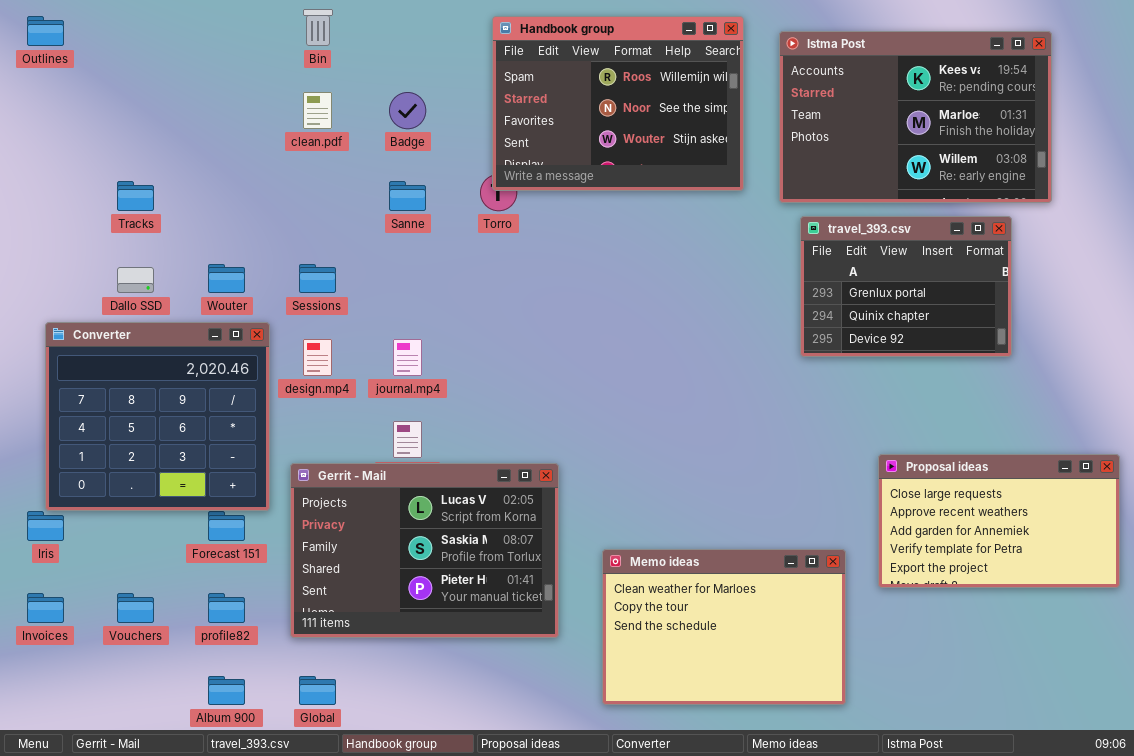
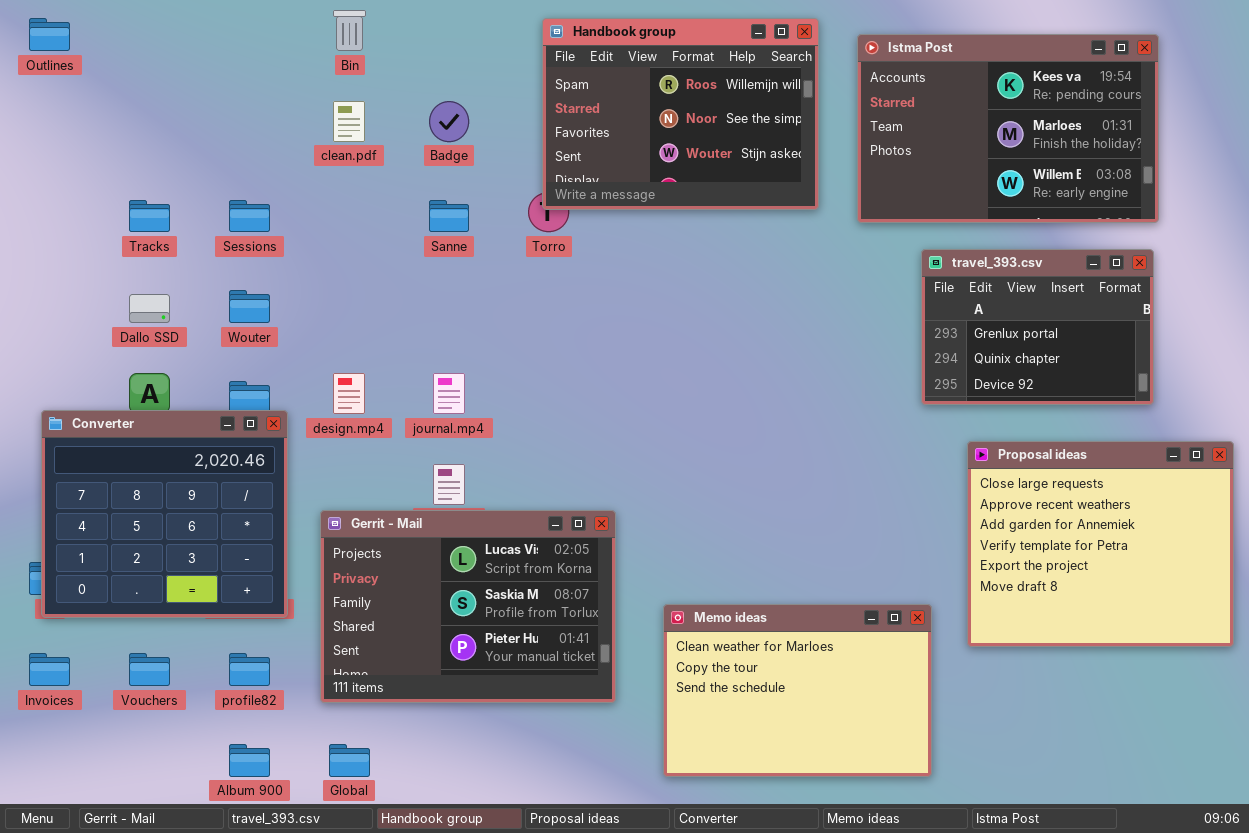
travel_393.csv: [800,216,1012,357] -> [921,249,1154,405], moved
Sessions: [299,264,336,293] -> [229,200,270,232], moved
Converter: [45,322,270,511] -> [41,410,288,618], moved
Proposal ideas: [878,454,1120,588] -> [967,441,1234,647], resized

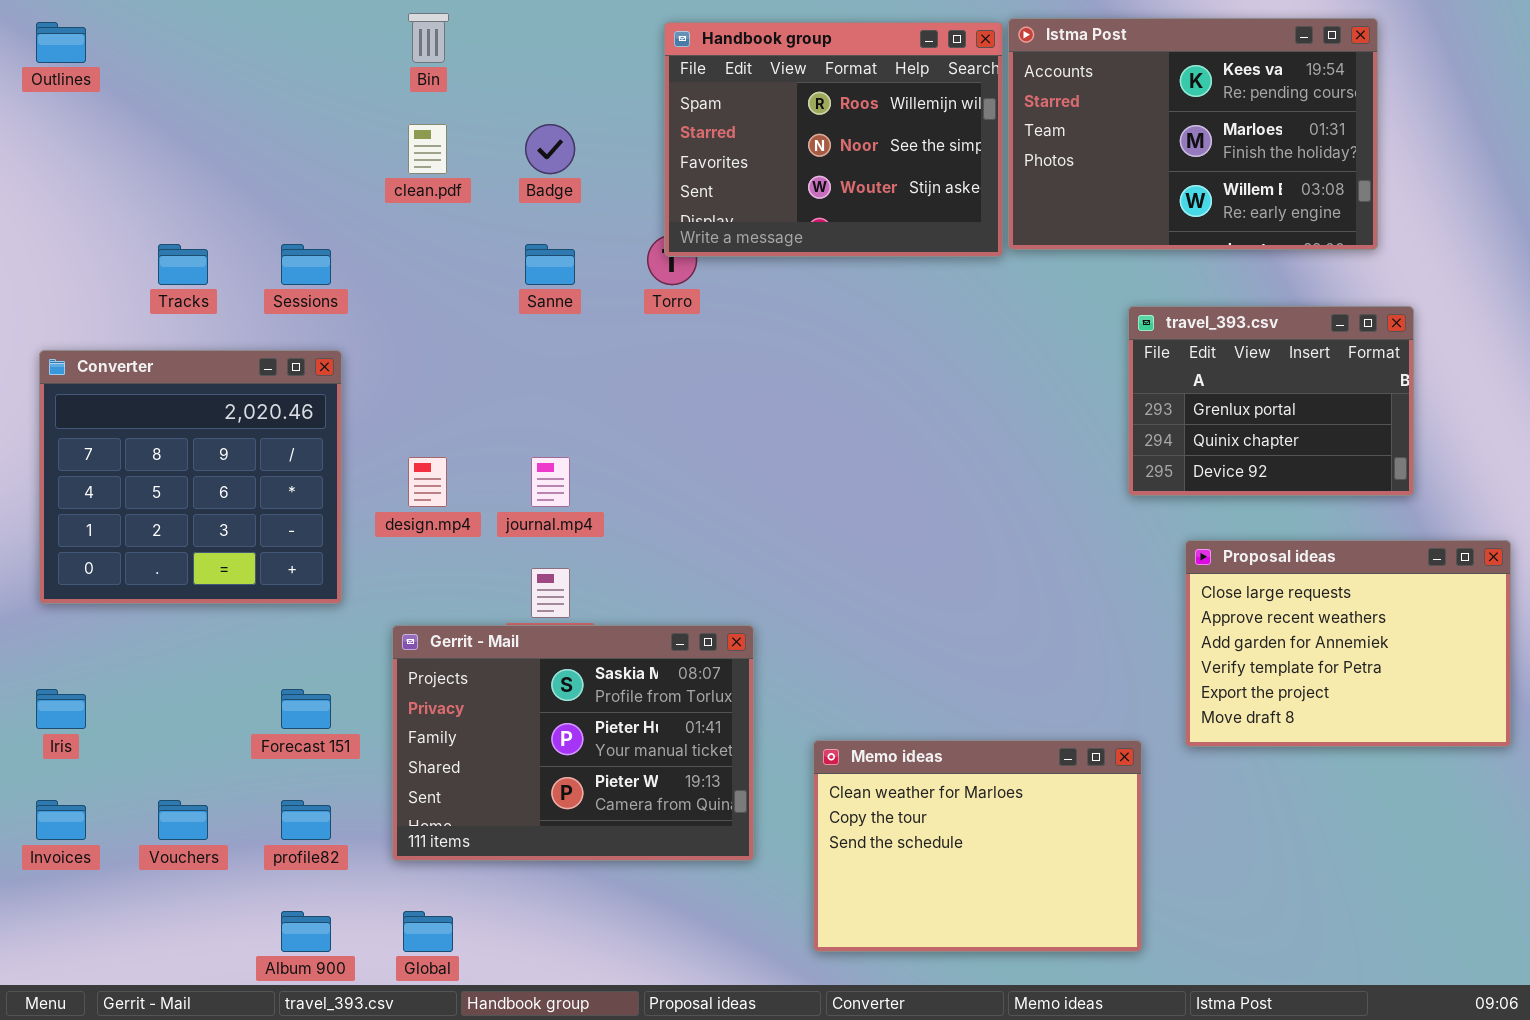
Istma Post: [857,34,1159,223] -> [1008,18,1378,250], moved
Converter: [41,410,288,618] -> [39,350,342,604], moved
Proposal ideas: [967,441,1234,647] -> [1185,540,1511,747], resized
Gerrit - Mail: [320,510,616,703] -> [392,625,754,861], scrolled down 1 row

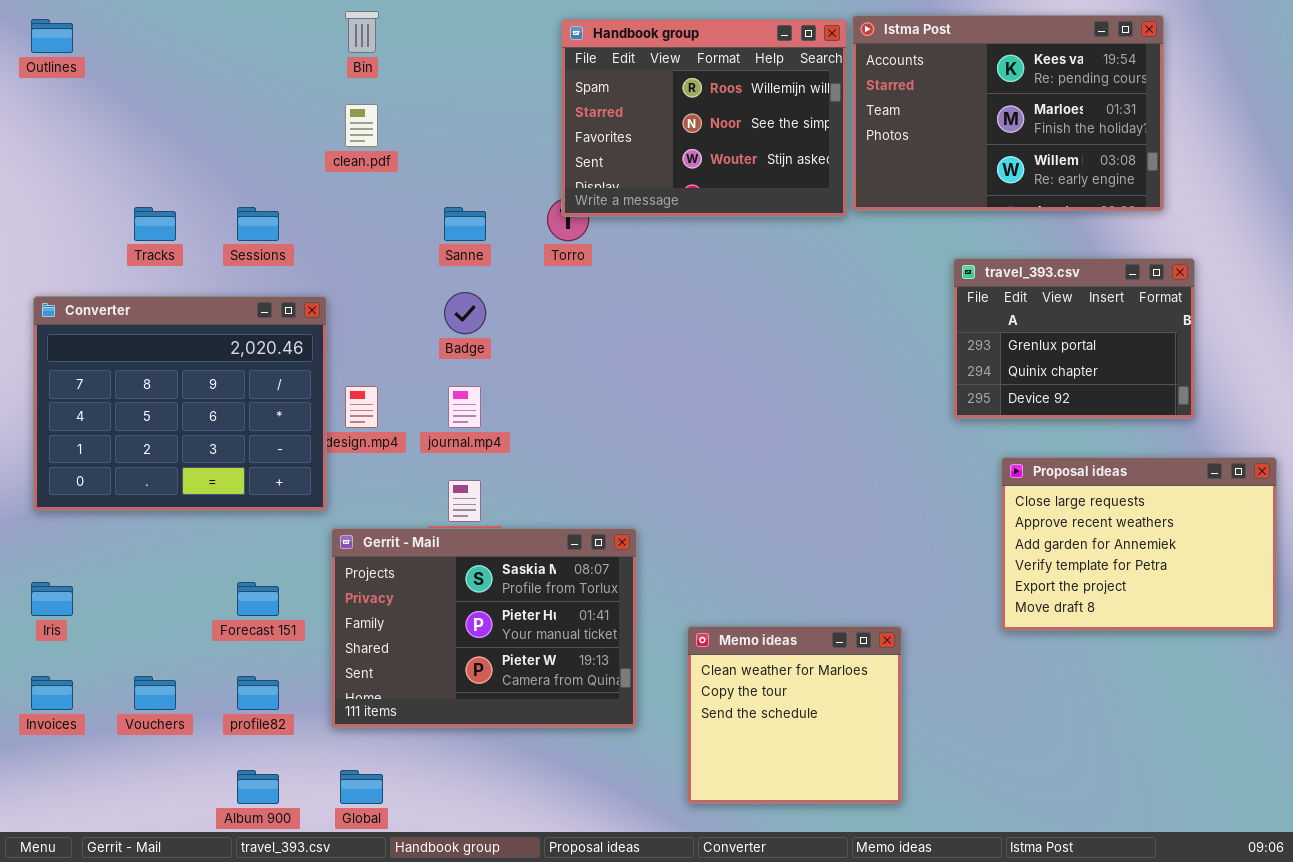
Badge: [525,124,575,174] -> [444,292,486,334], moved
Converter: [39,350,342,604] -> [33,296,327,511], resized
Memo ideas: [813,740,1142,952] -> [687,626,902,804], resized

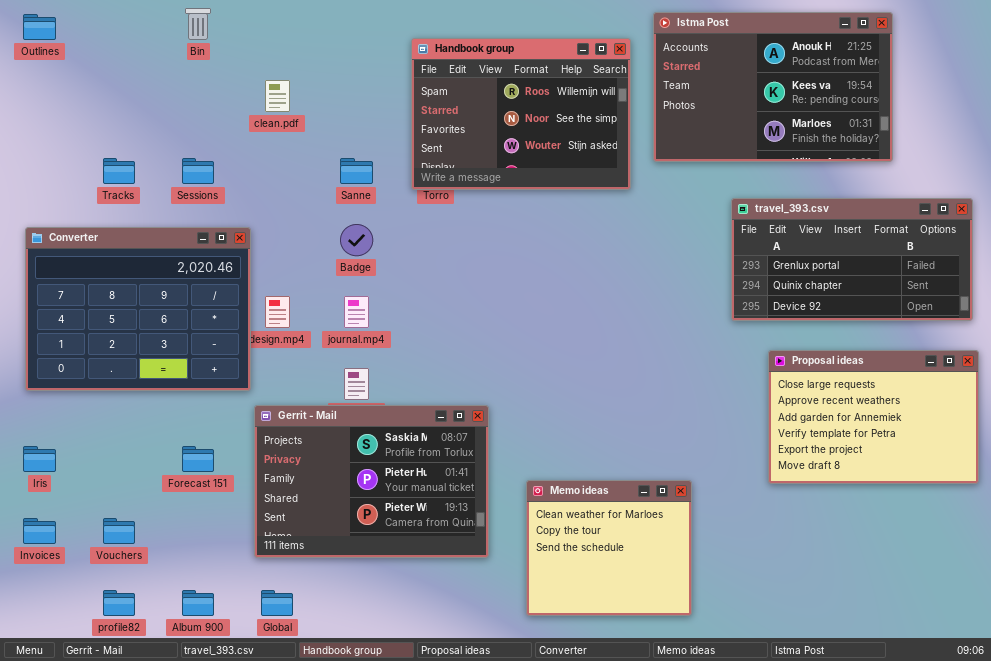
Bin: [345,11,379,53] -> [185,8,211,40], moved
Istma Post: [852,15,1164,211] -> [653,12,893,162], scrolled up 1 row
Handbook group: [561,19,847,217] -> [411,38,631,190], moved
travel_393.csv: [953,258,1195,419] -> [731,198,973,321], resized
profile82: [237,676,279,710] -> [103,590,135,616], moved

